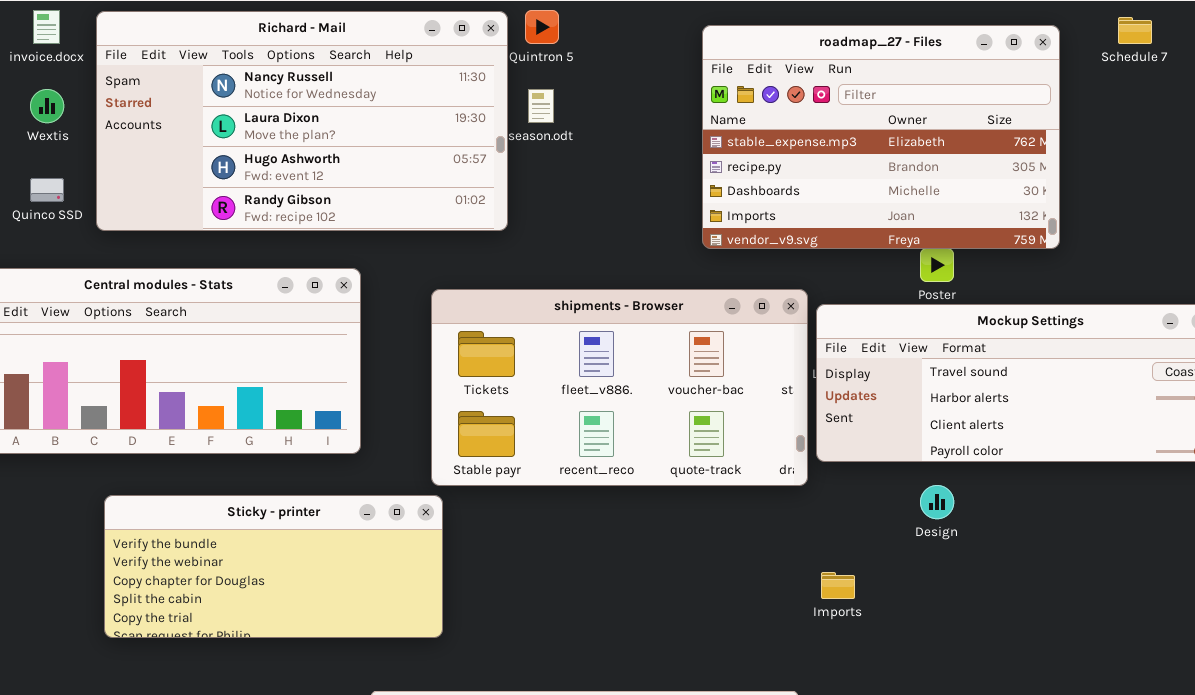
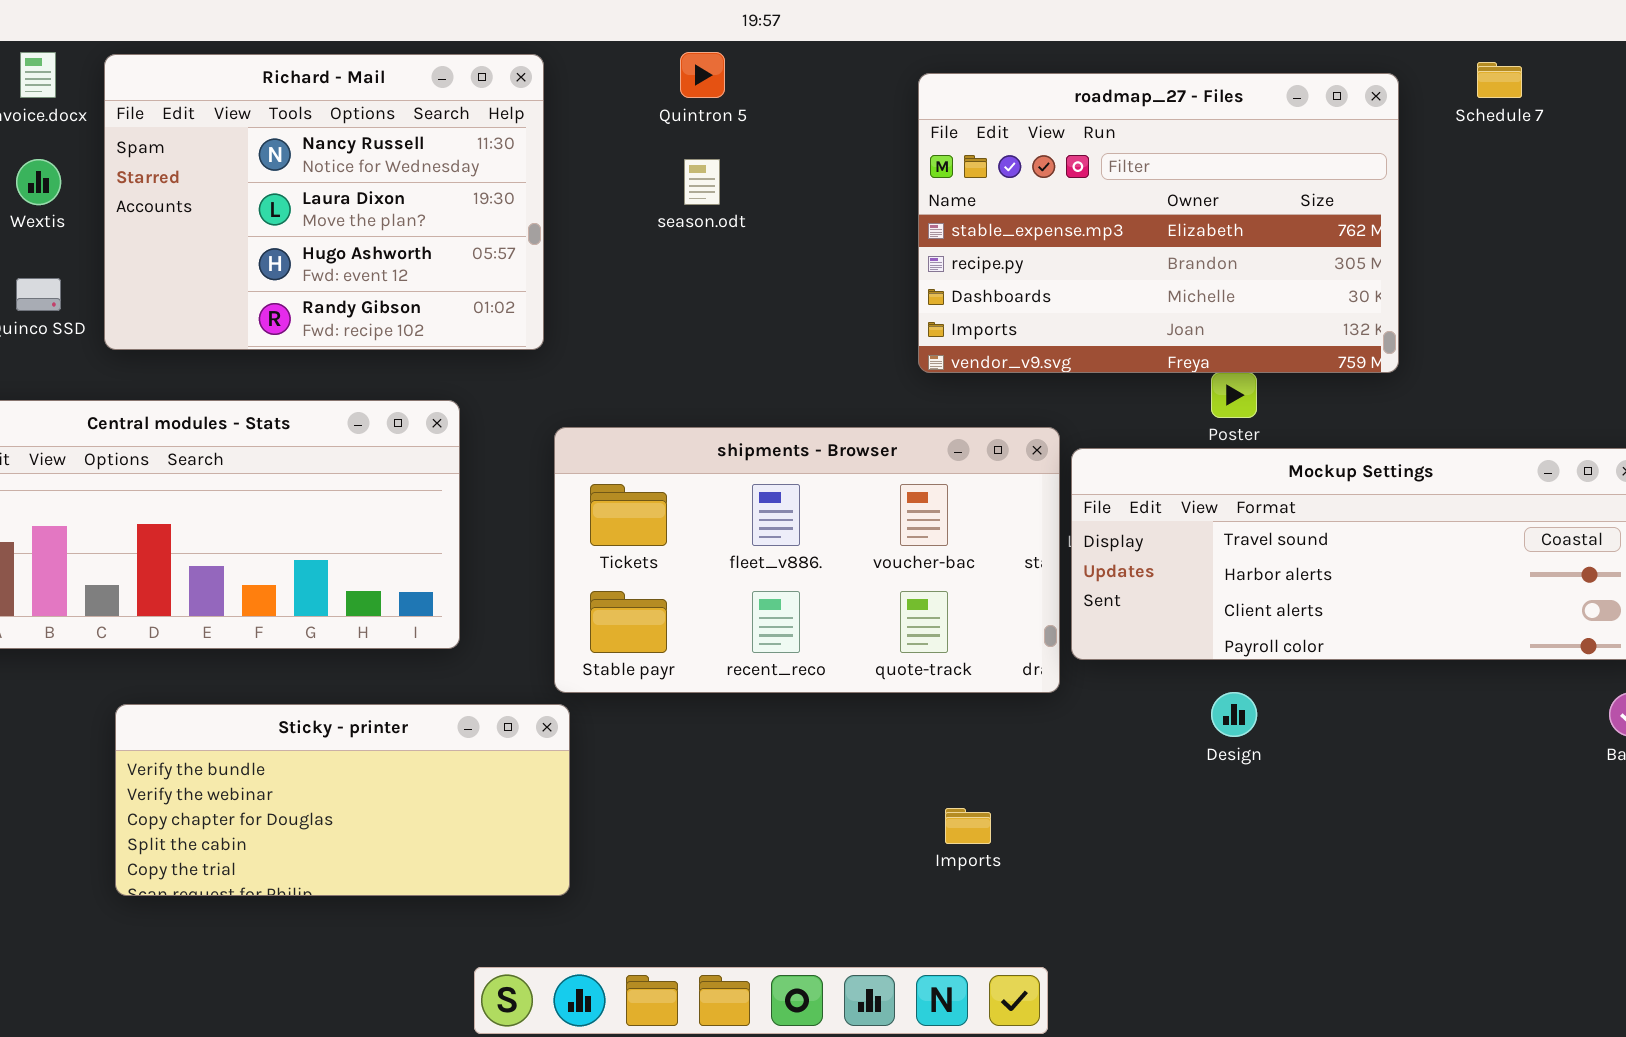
Richard - Mail: [96,11,508,231] -> [104,54,544,350], resized
Imports: [821,572,855,599] -> [945,808,991,844], moved

